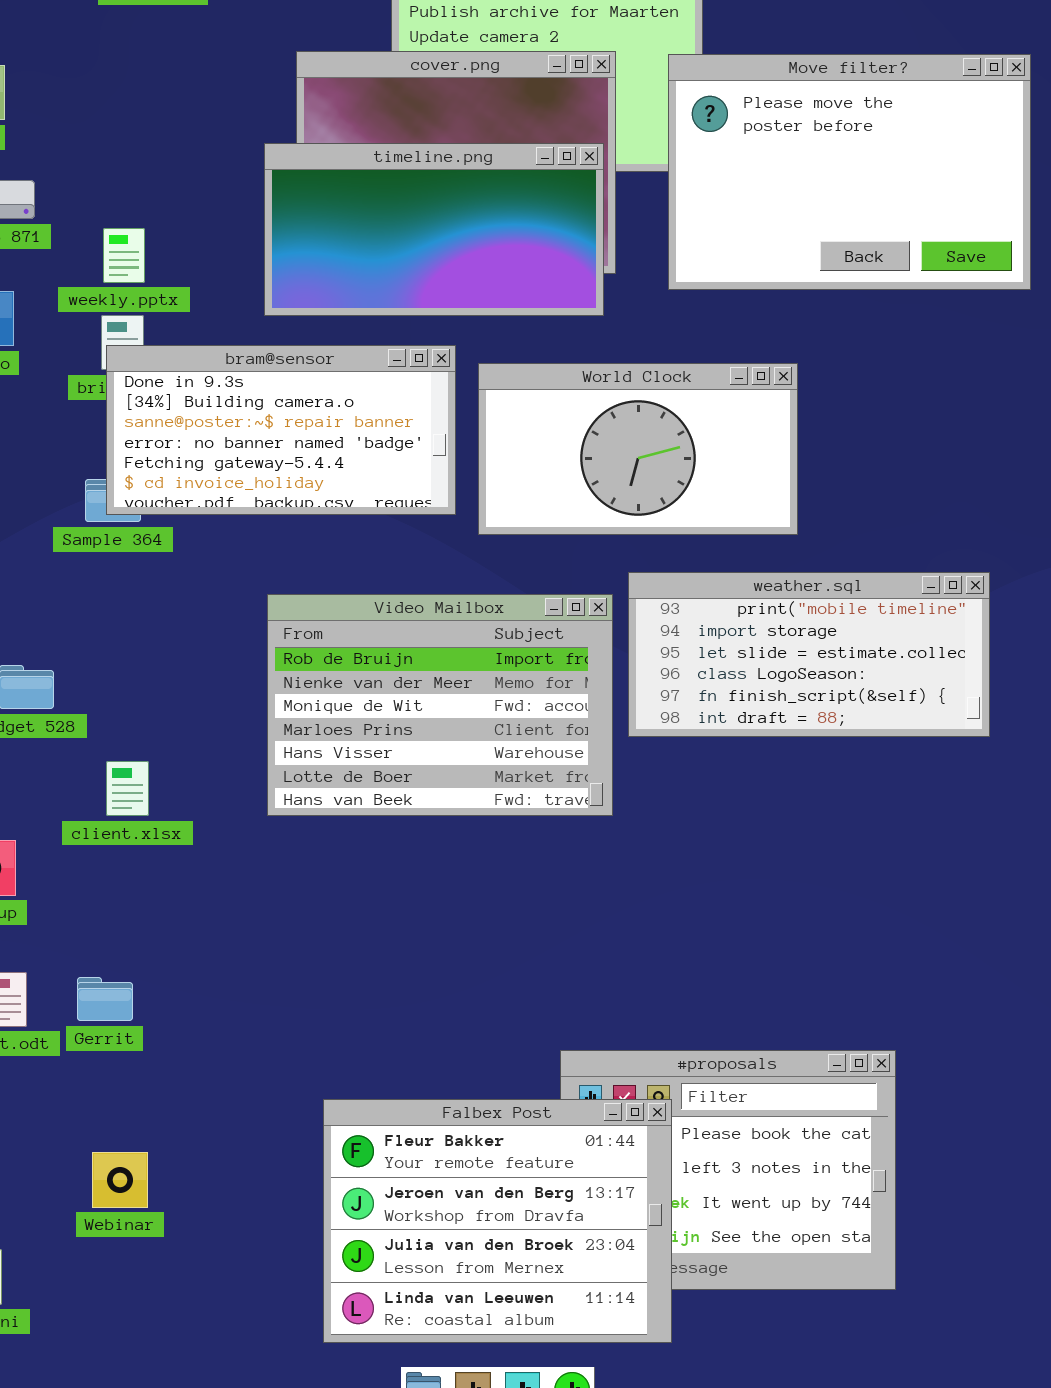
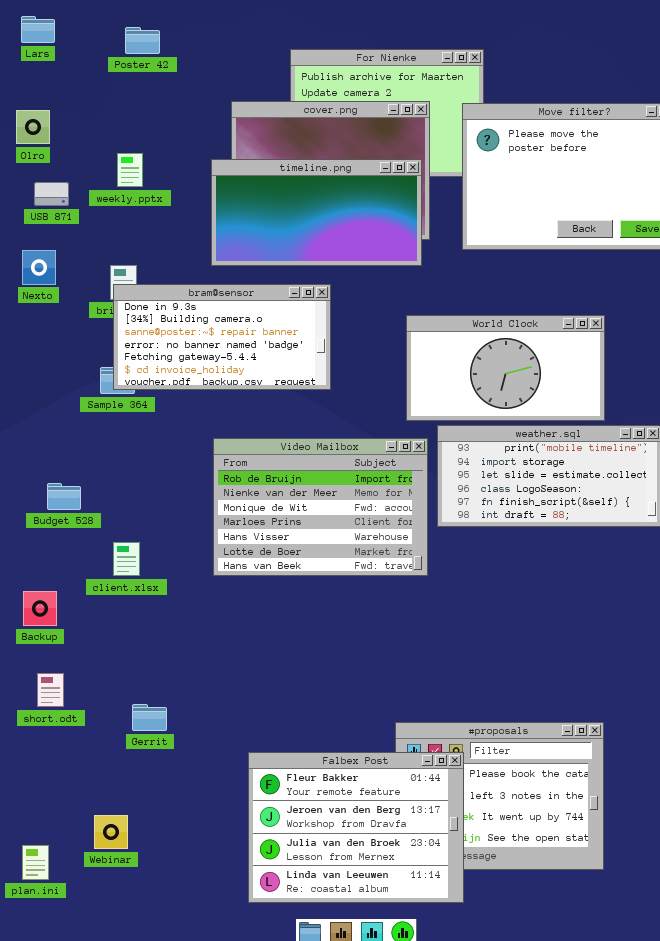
weekly.pptx: [103,228,145,283] -> [117,153,143,187], moved
World Clock: [478,363,798,535] -> [406,315,605,421], moved
Gerrit: [77,977,133,1021] -> [132,704,167,731], moved
Webinar: [92,1152,148,1208] -> [94,815,128,849], moved

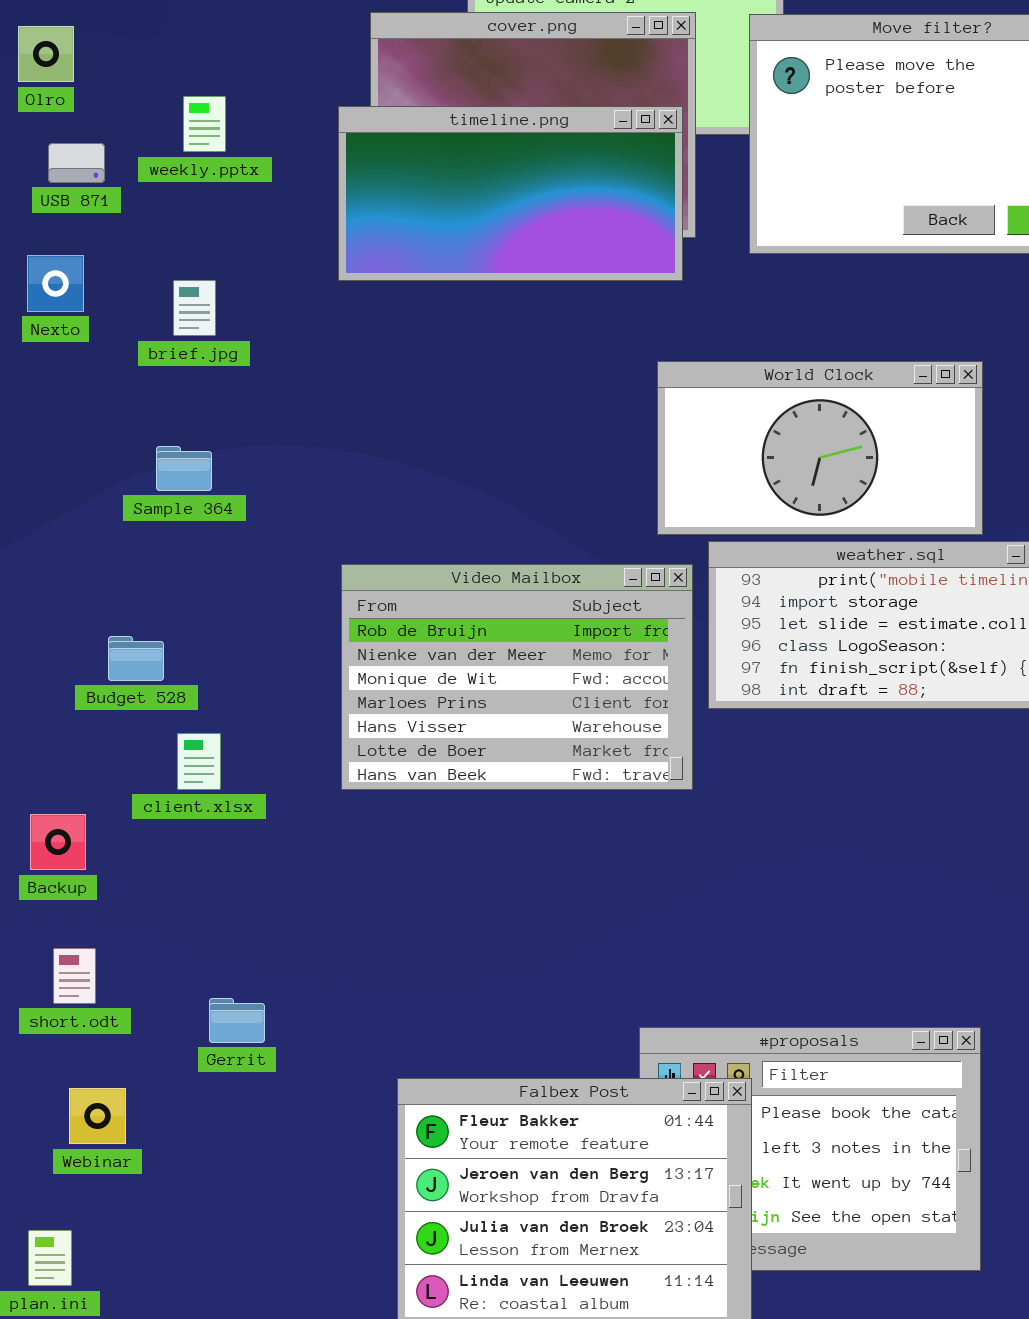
bram@sensor: [113,284,331,390] -> none, closed
Budget 528: [47,483,81,510] -> [108,636,164,681], moved
Webinar: [94,815,128,849] -> [69,1088,126,1144], moved

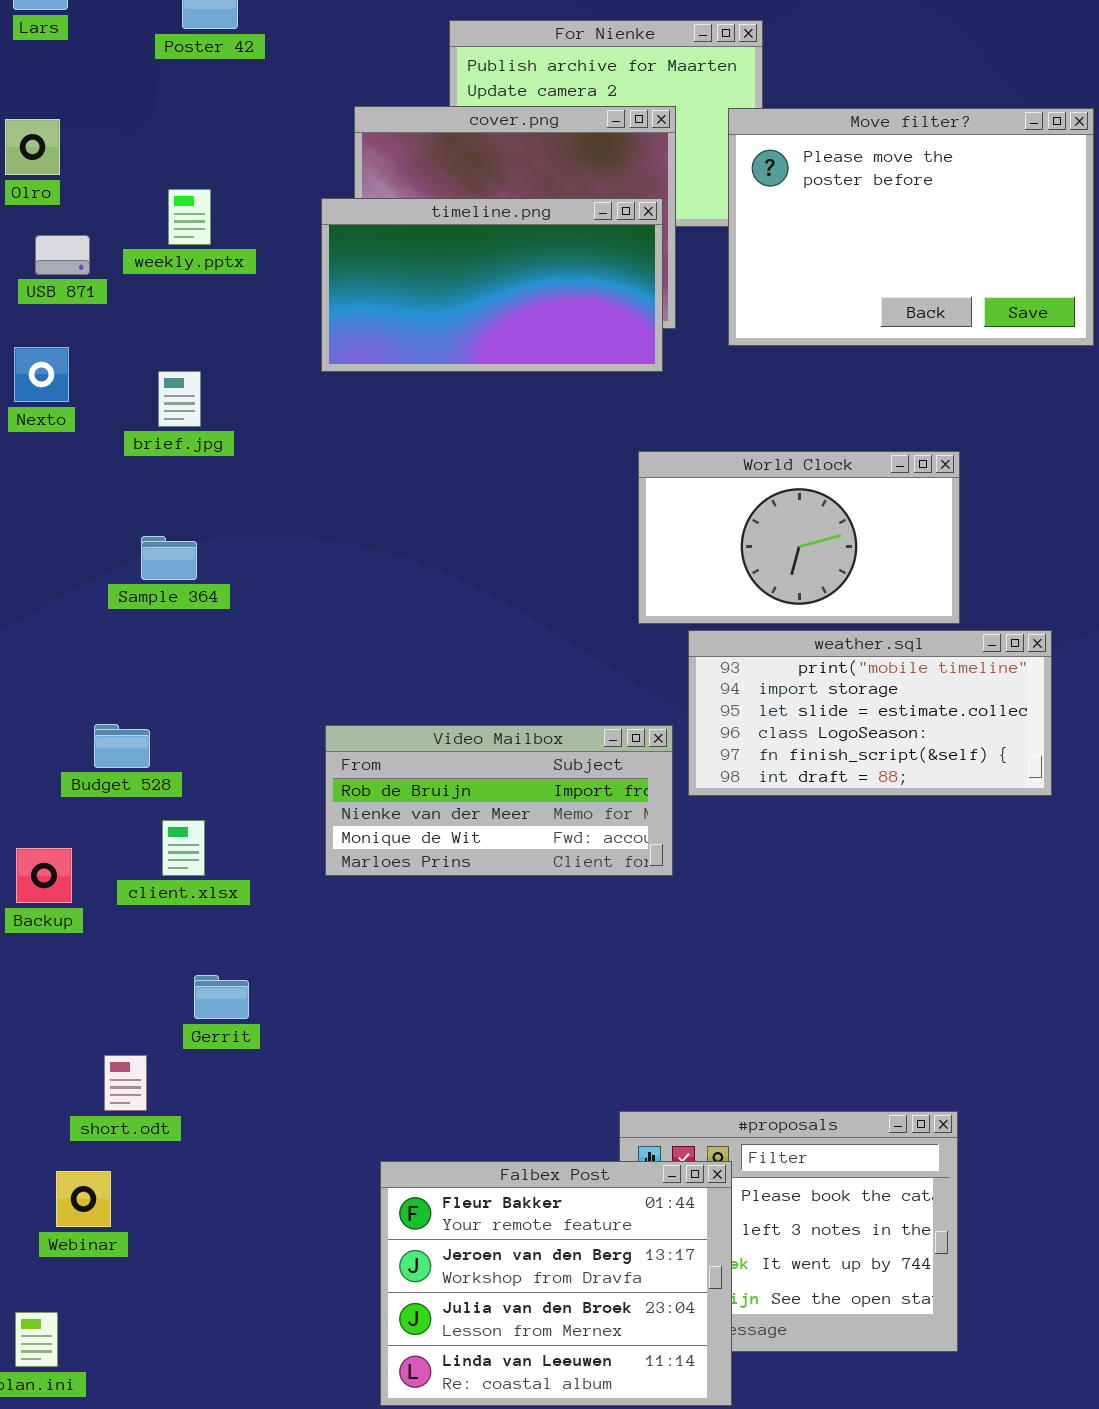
Video Mailbox: [341,564,693,790] -> [325,725,673,876], resized
Backup: [30,814,86,870] -> [16,848,72,903], moved
short.odt: [53,948,96,1004] -> [104,1055,147,1111], moved
Gerrit: [209,998,265,1043] -> [194,975,249,1019], moved

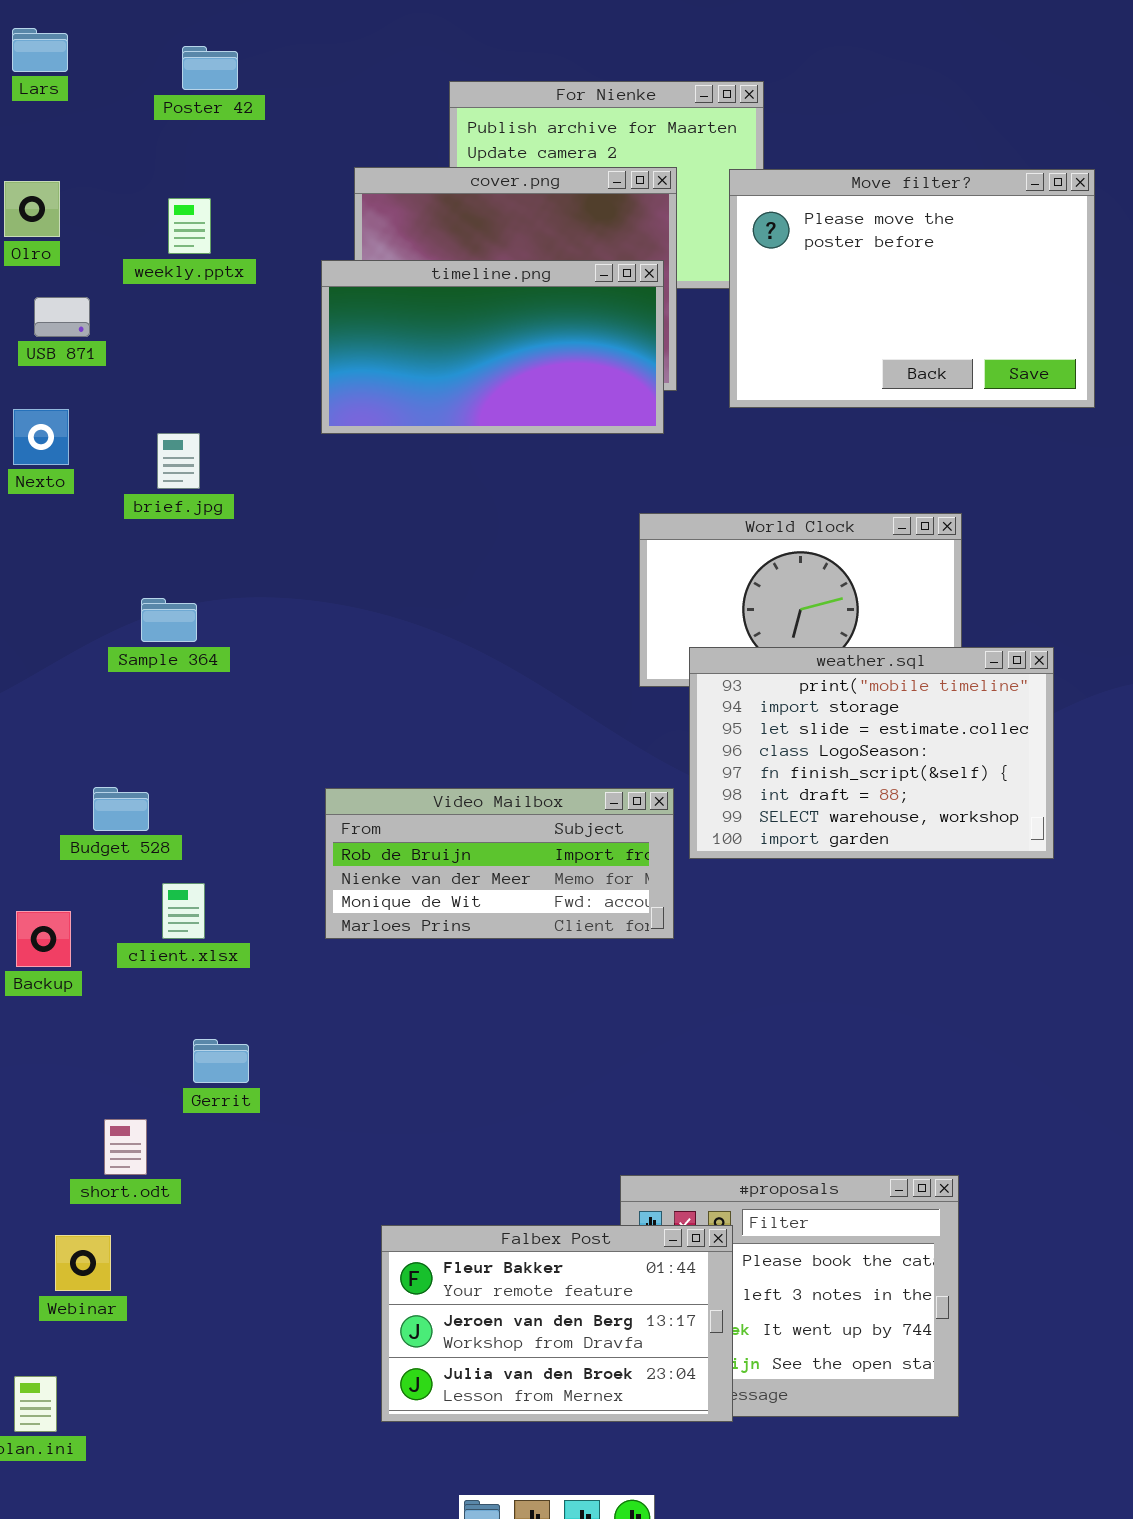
weekly.pptx: [168,189,211,245] -> [168,198,211,254], moved
weather.sql: [688,630,1052,796] -> [689,647,1054,859], resized
Falbex Post: [380,1161,732,1406] -> [381,1225,733,1422], resized

